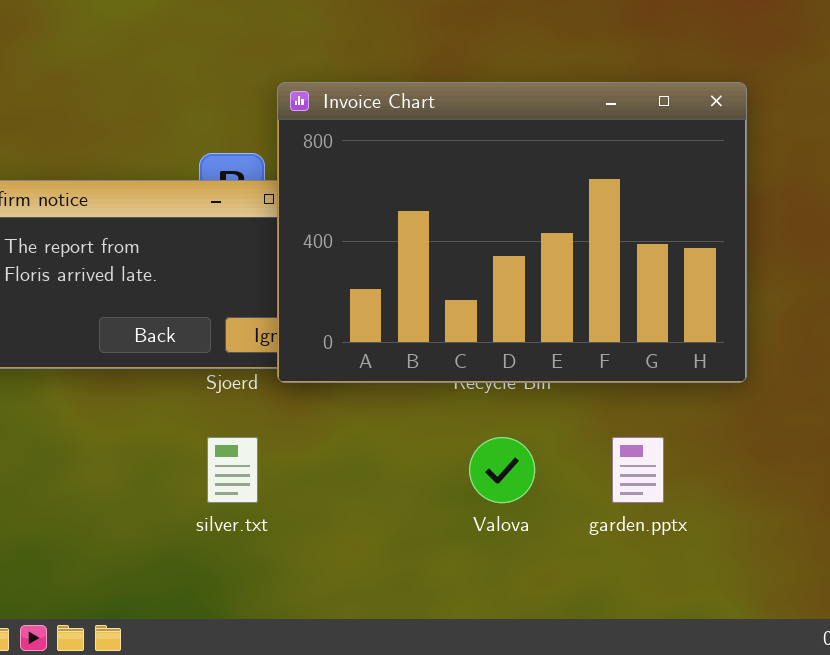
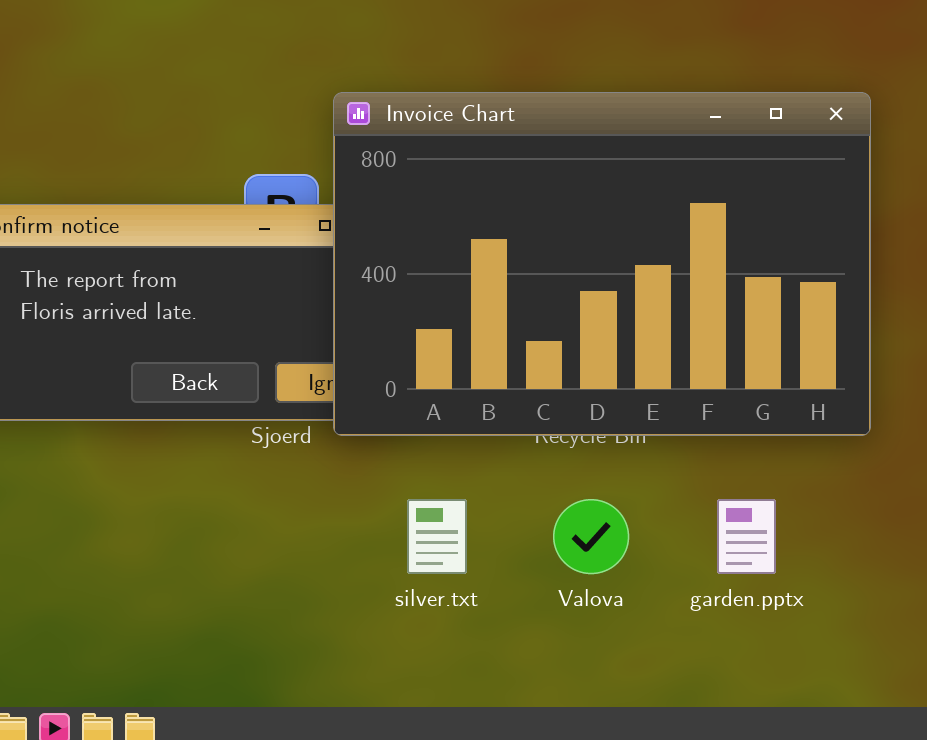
silver.txt: [207,437,258,503] -> [407,499,467,574], moved

